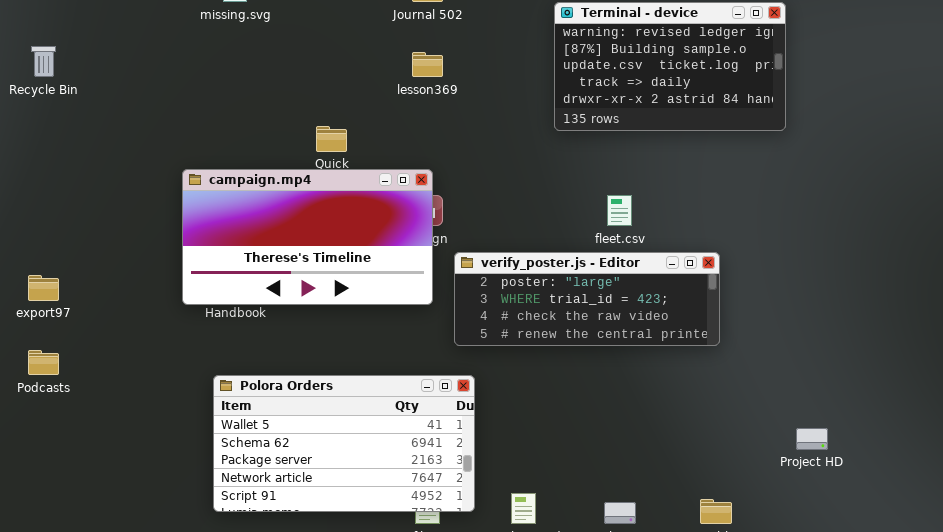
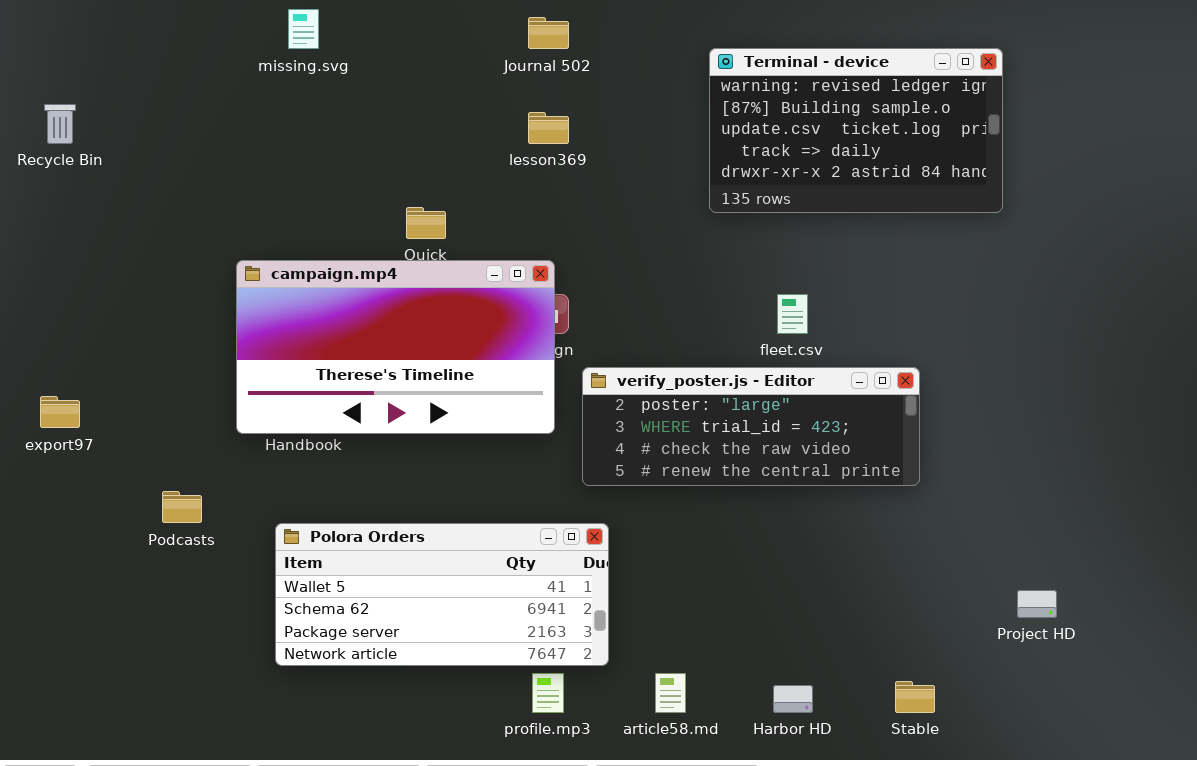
Podcasts: [28,350,59,375] -> [162,491,202,523], moved
Polora Orders: [213,375,475,512] -> [275,523,609,666], resized

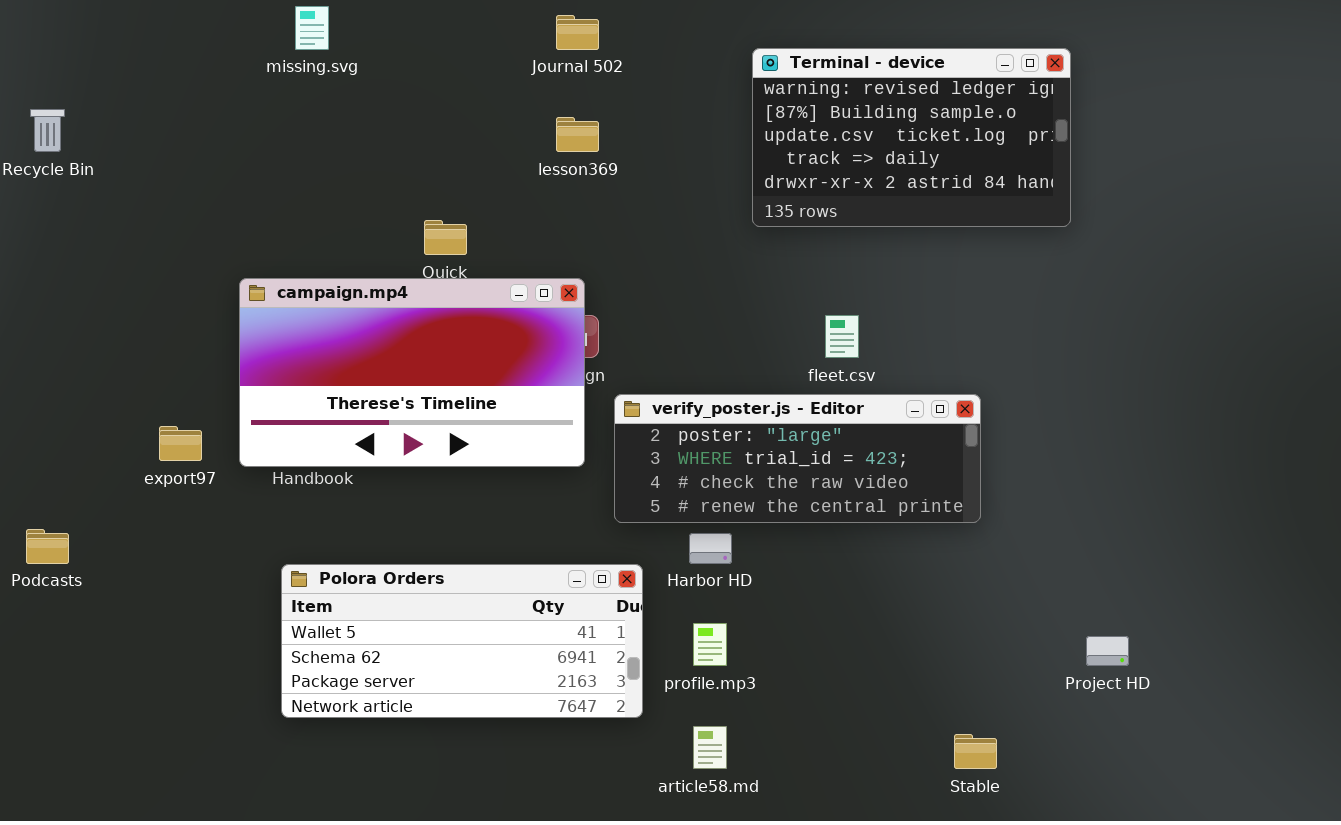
export97: [40,396,80,428] -> [159,426,202,461], moved
Podcasts: [162,491,202,523] -> [26,529,69,564], moved
profile.mp3: [532,673,564,713] -> [693,623,727,666], moved
Harbor HD: [773,685,813,713] -> [689,533,732,564], moved

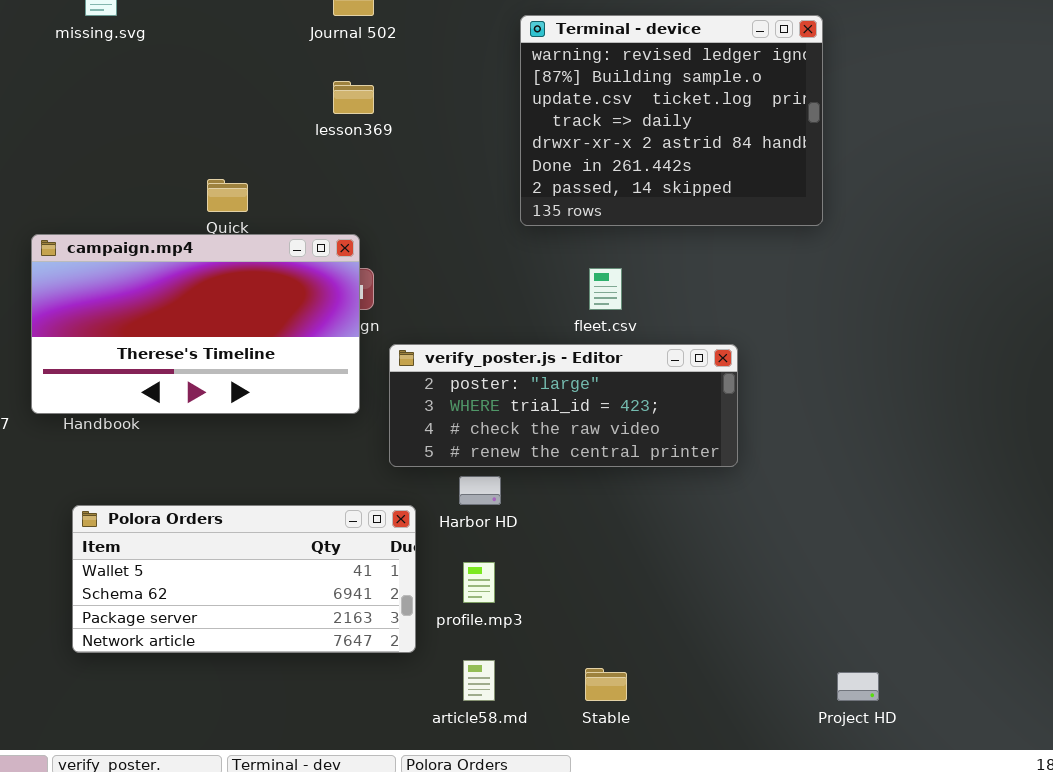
Terminal - device: [752,48,1071,227] -> [520,15,823,226], resized
Project HD: [1086,636,1129,666] -> [837,672,879,701], moved
Stable: [954,734,997,769] -> [585,668,627,701], moved

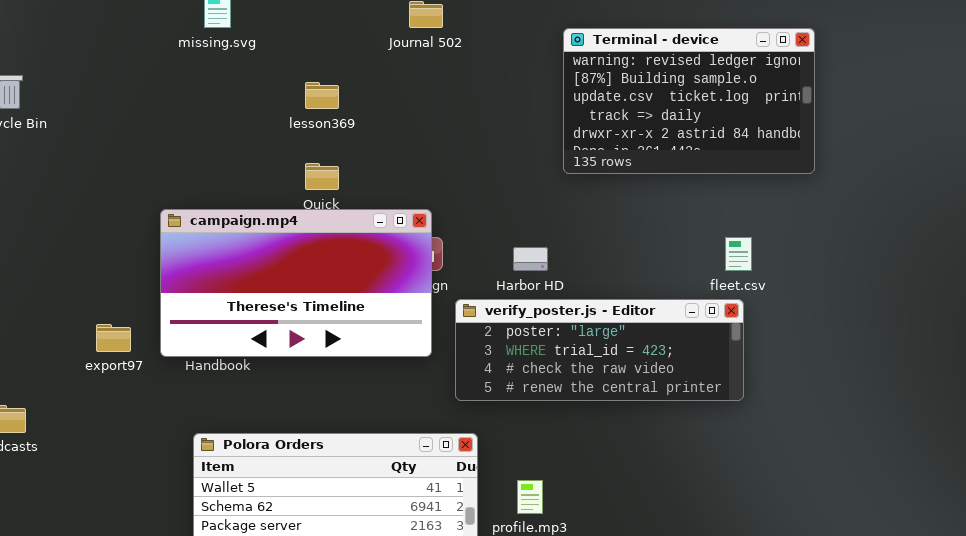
Terminal - device: [520,15,823,226] -> [563,28,815,174], resized
lesson369: [333,81,374,114] -> [305,82,339,109], moved
fleet.csv: [589,268,622,310] -> [725,237,752,271], moved
Harbor HD: [459,476,501,505] -> [513,247,548,271], moved

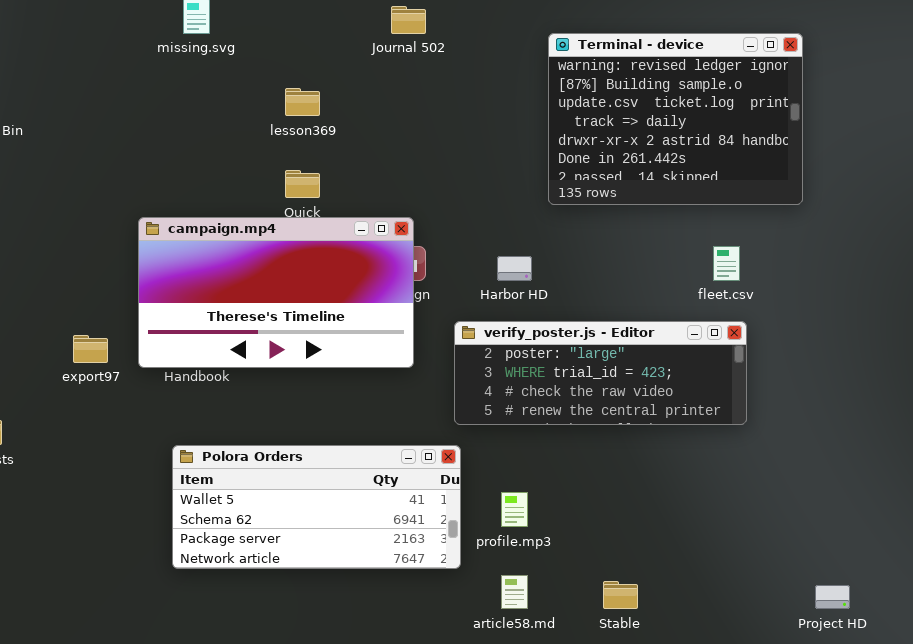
Terminal - device: [563,28,815,174] -> [548,33,803,205], resized
verify_poster.js - Editor: [455,299,744,401] -> [454,321,747,425], moved

